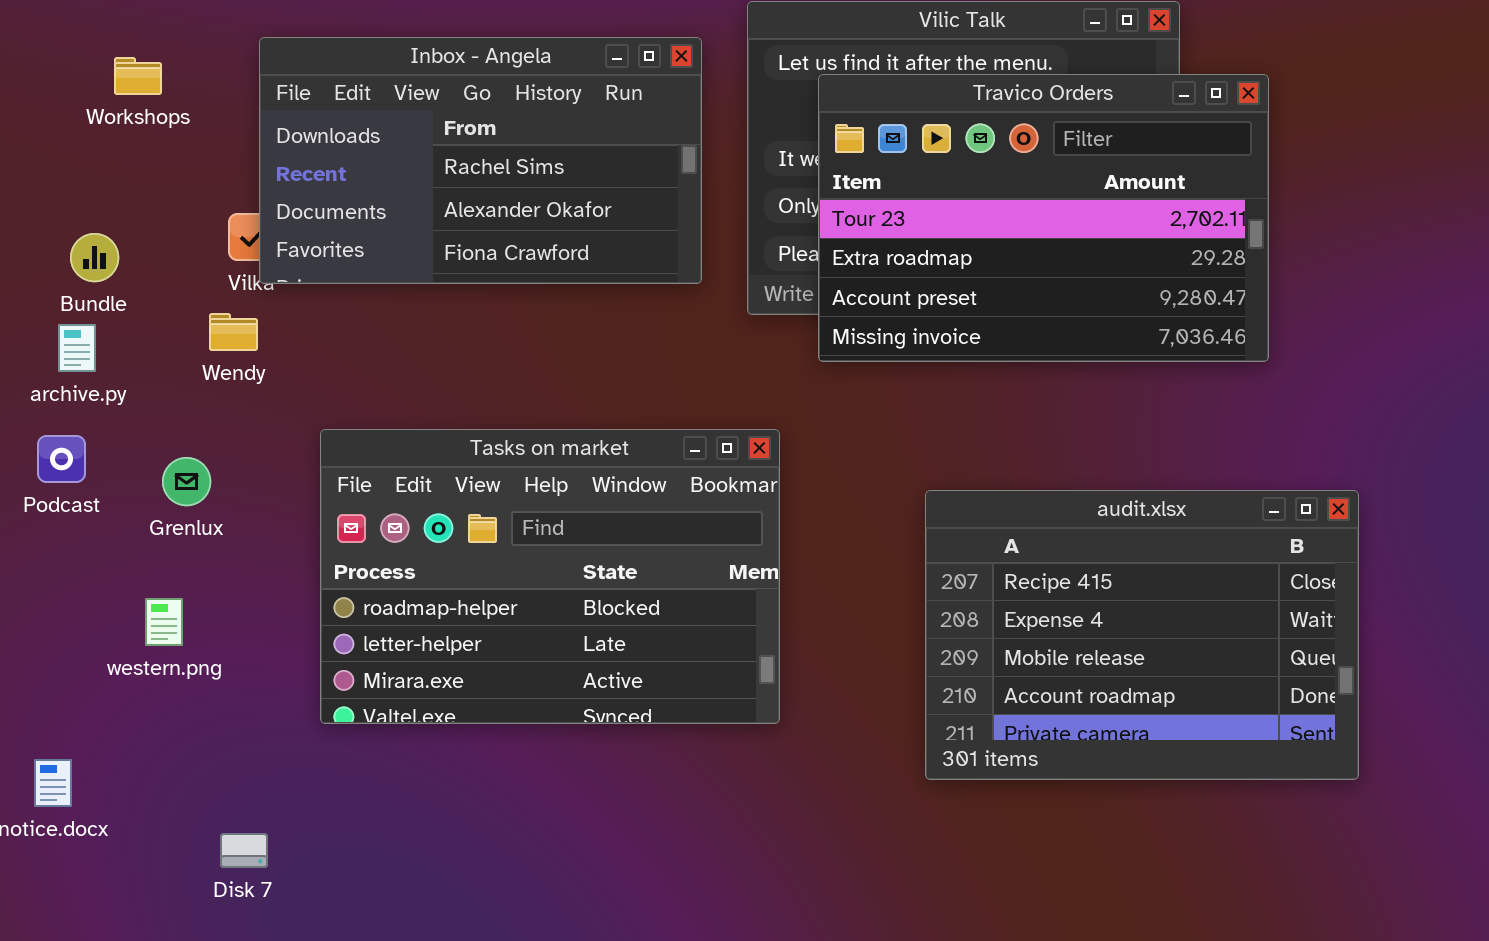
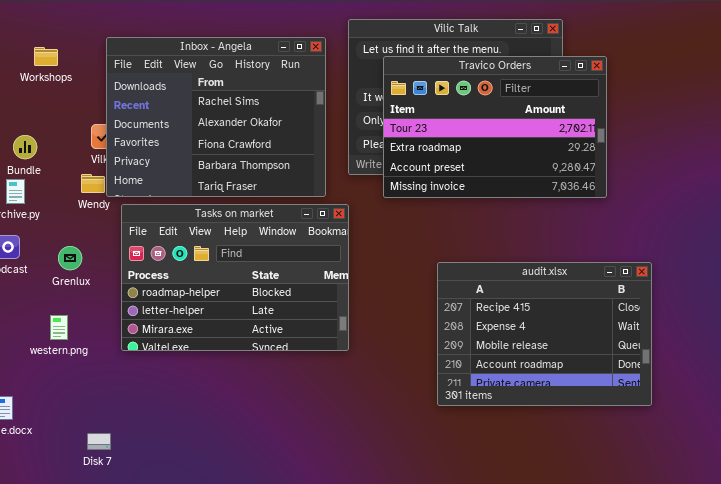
Inbox - Angela: [259,37,702,284] -> [106,37,326,197], resized
Tasks on market: [320,429,780,724] -> [121,204,349,351], moved

